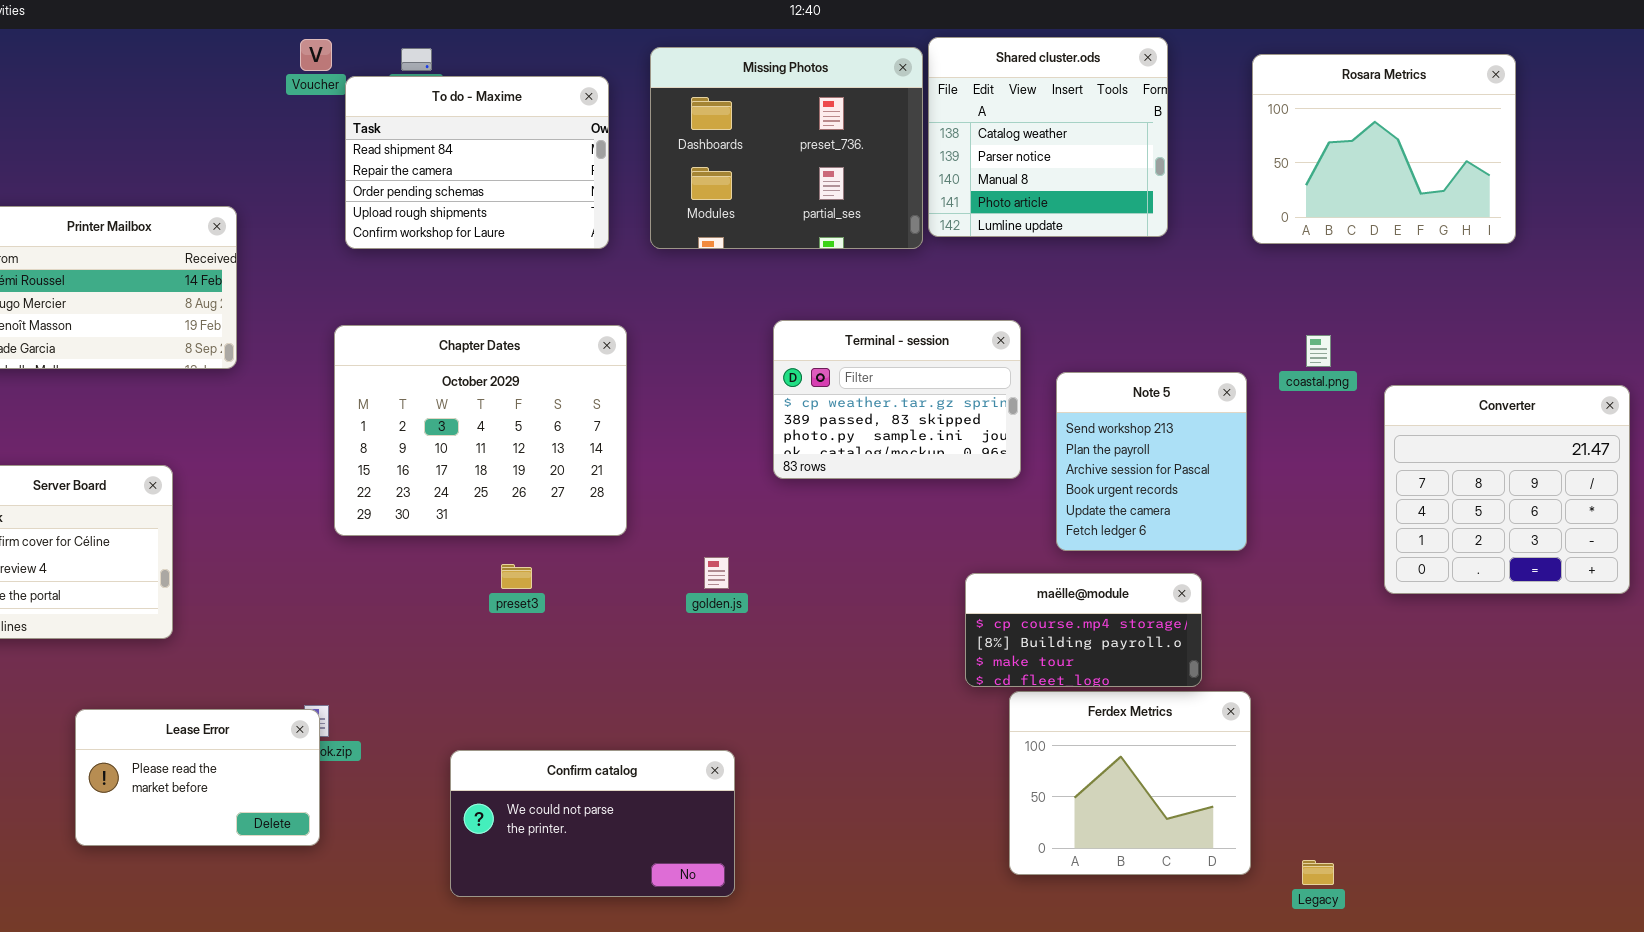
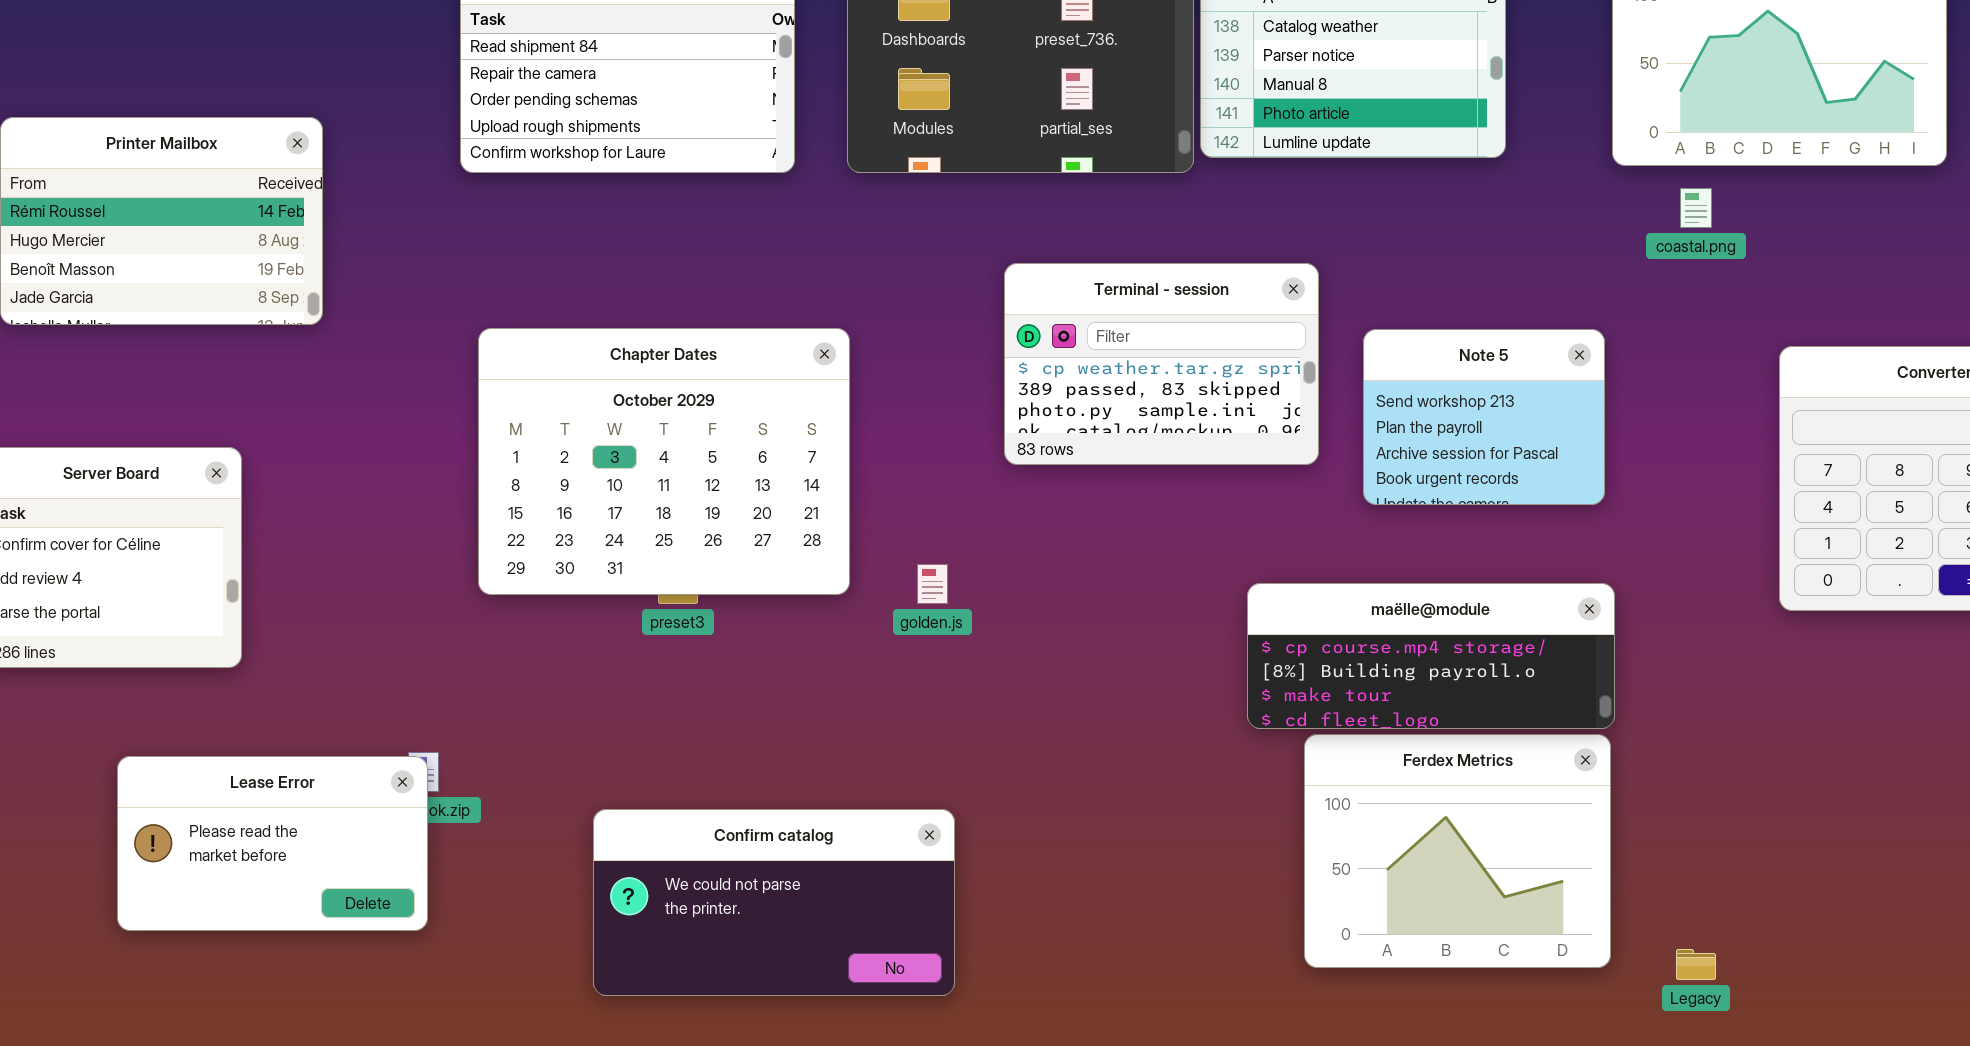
Chapter Dates: [334,325,627,536] -> [478,328,850,595], moved
coastal.png: [1306,335,1331,367] -> [1680,188,1712,228], moved
Note 5: [1056,372,1247,551] -> [1363,329,1605,505], resized
maëlle@module: [965,573,1202,687] -> [1247,583,1615,729], resized

